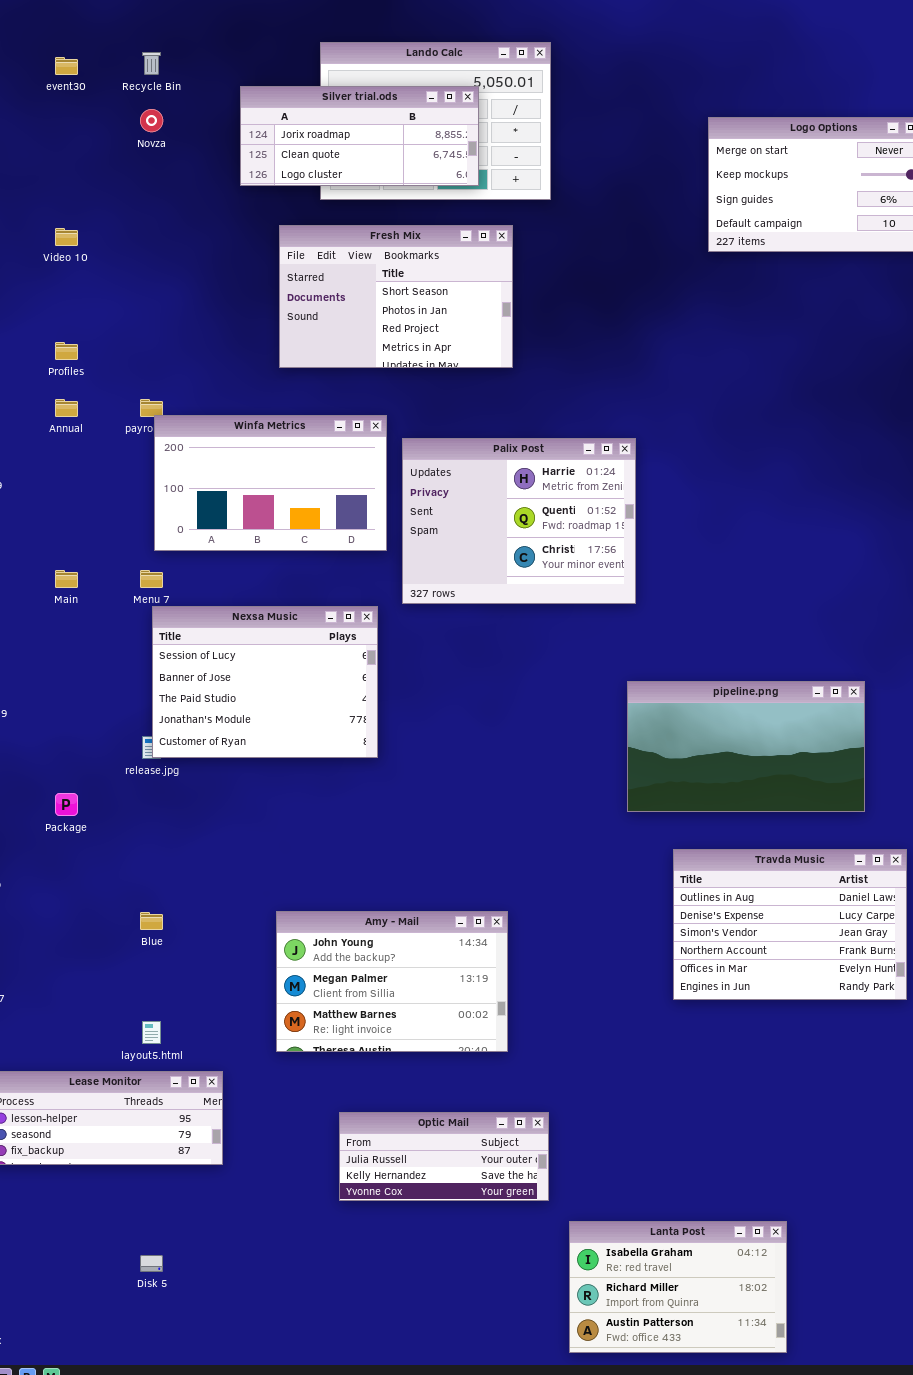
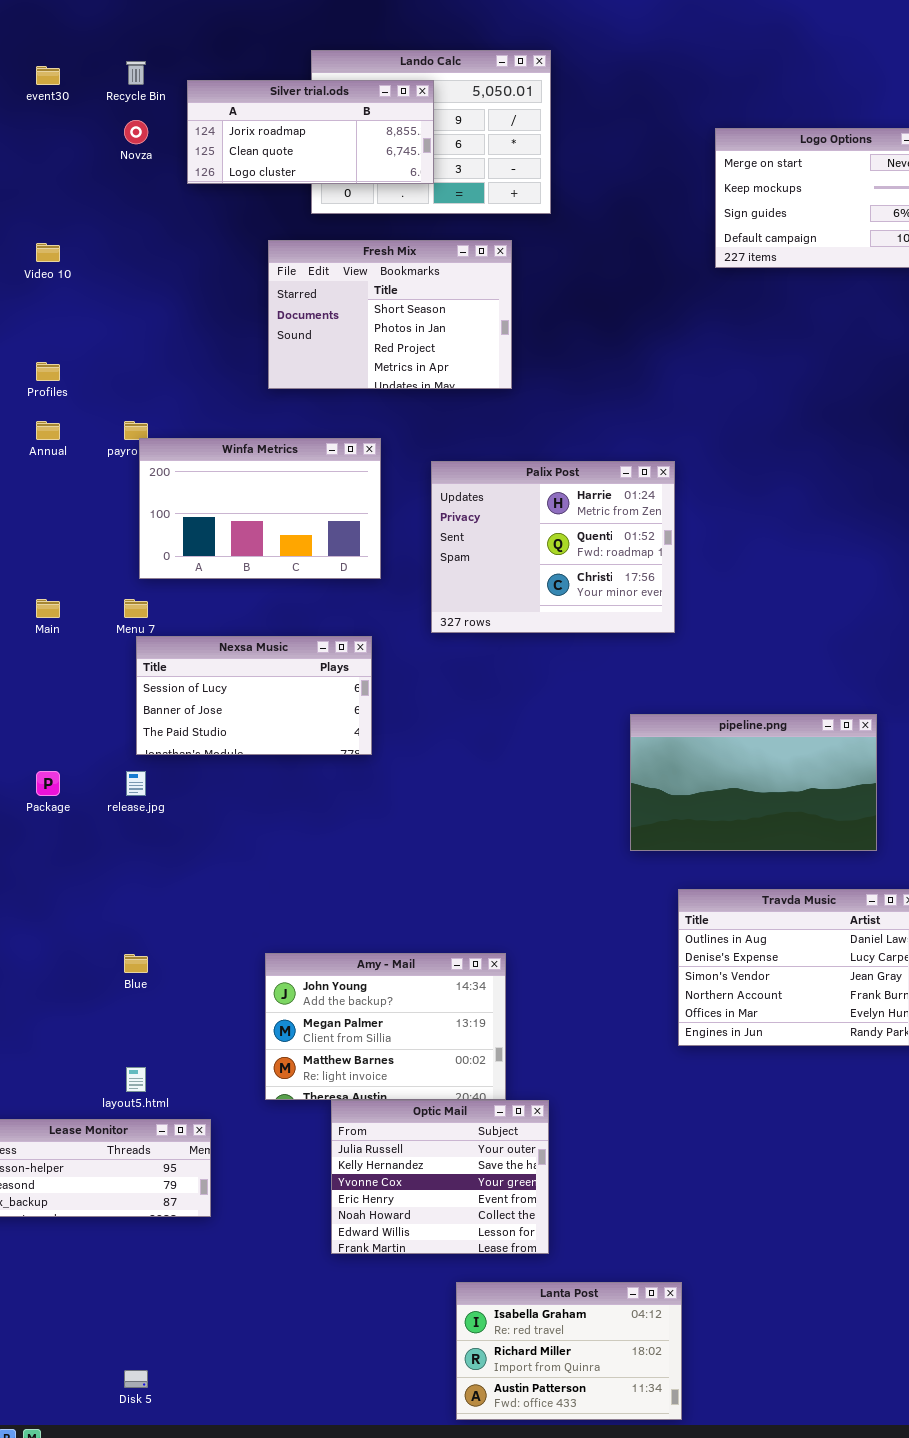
Silver trial.ods: [240,86,479,186] -> [187,80,434,184], moved
Palix Post: [402,438,636,604] -> [431,461,675,633], moved
Nexsa Music: [152,606,378,758] -> [136,636,372,755], resized
Package: [55,793,78,816] -> [36,771,60,796], moved
Optic Mail: [339,1112,549,1201] -> [331,1100,549,1254], resized
Lanta Post: [569,1221,787,1353] -> [456,1282,682,1420], moved
Disk 5: [140,1255,163,1272] -> [124,1370,148,1388], moved

